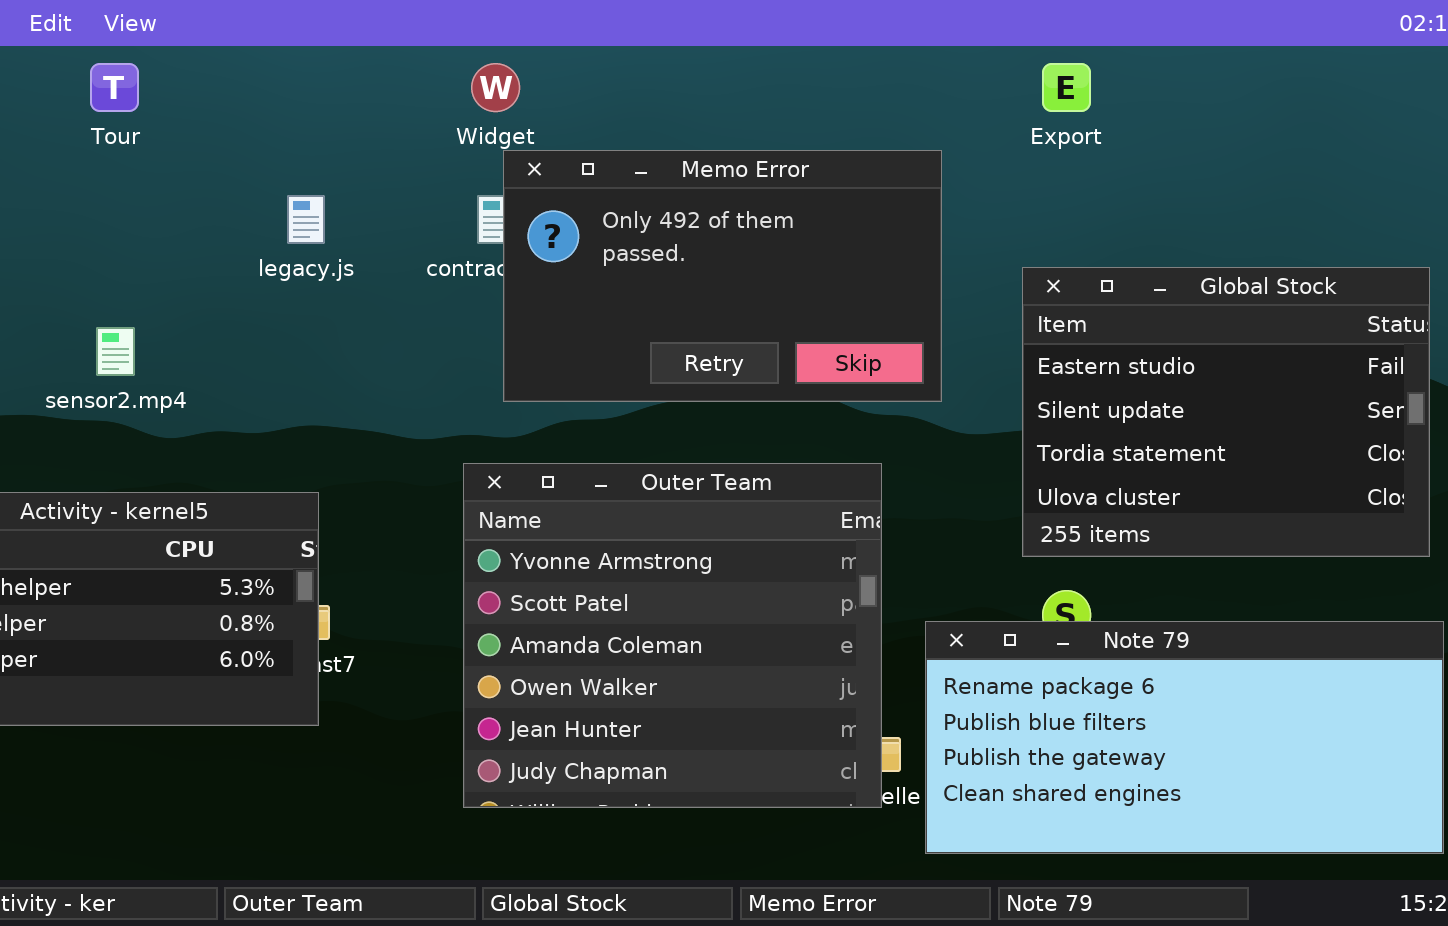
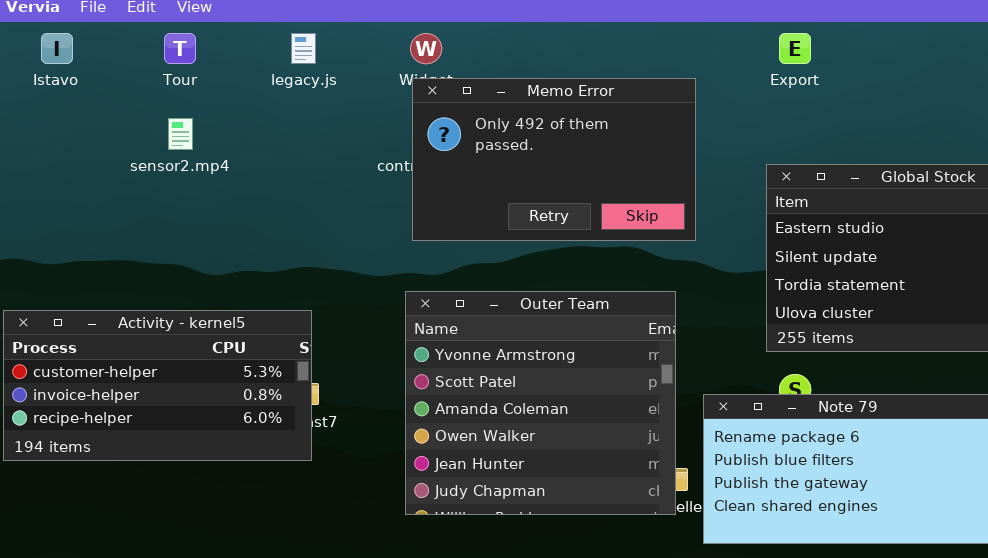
Memo Error: [503,150,942,402] -> [412,78,696,241], moved
legacy.js: [287,195,325,244] -> [291,33,316,64], moved
sensor2.mp4: [96,327,135,376] -> [168,118,193,150], moved

